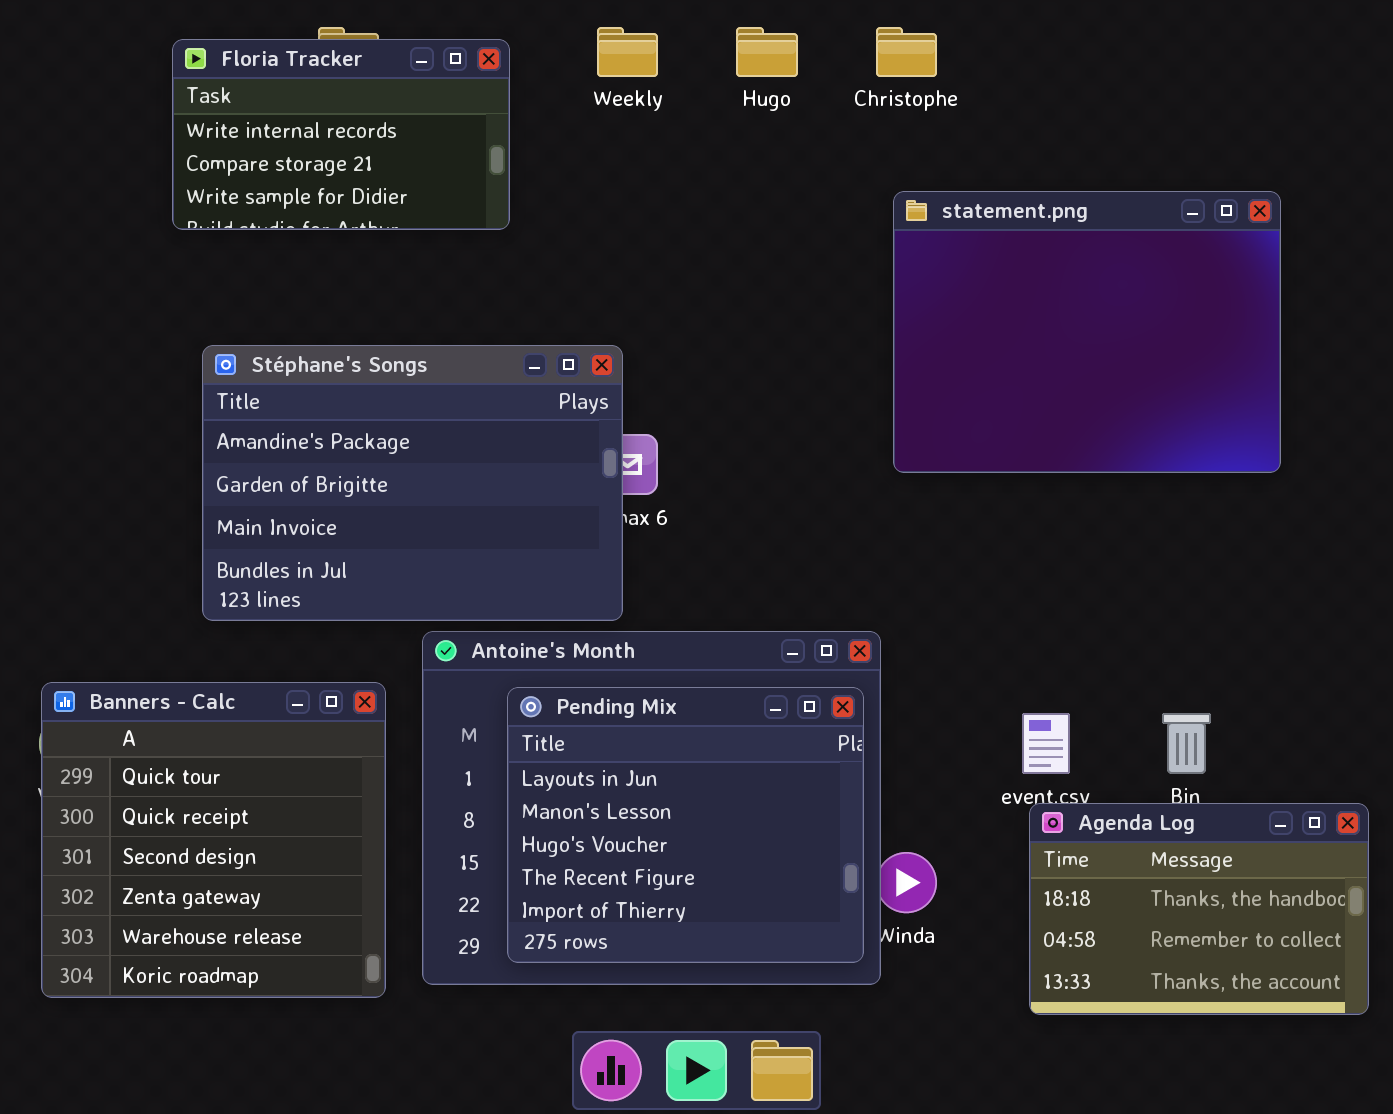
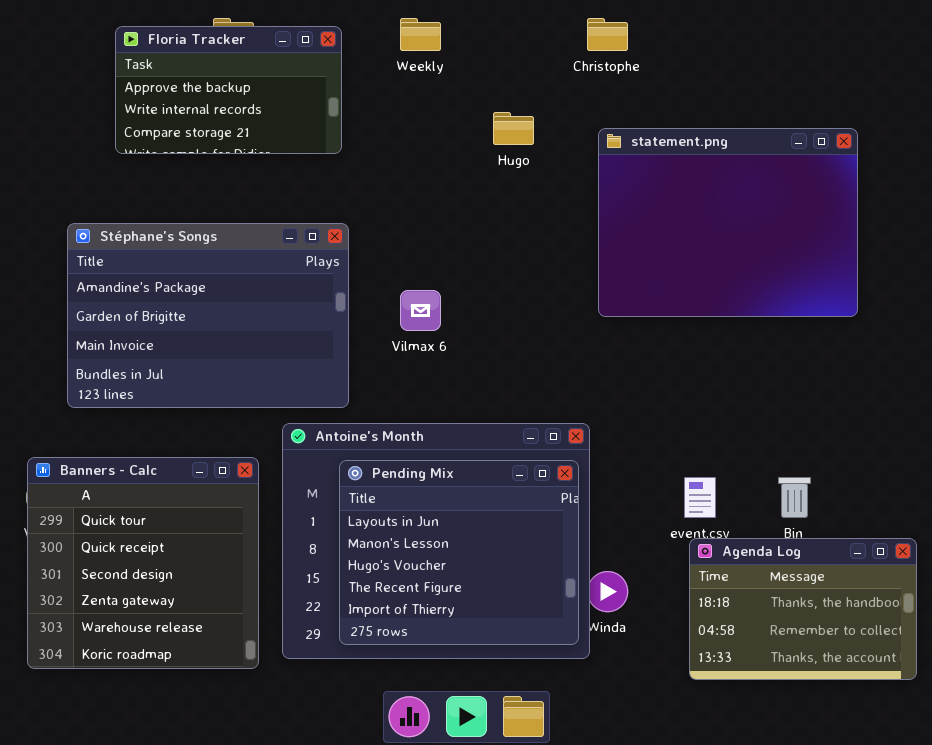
Hugo: [736,27,798,77] -> [493,112,534,145], moved
Floria Tracker: [172,39,510,230] -> [115,26,342,154], scrolled up 1 row
Stéphane's Songs: [202,345,623,621] -> [67,223,349,408], moved

